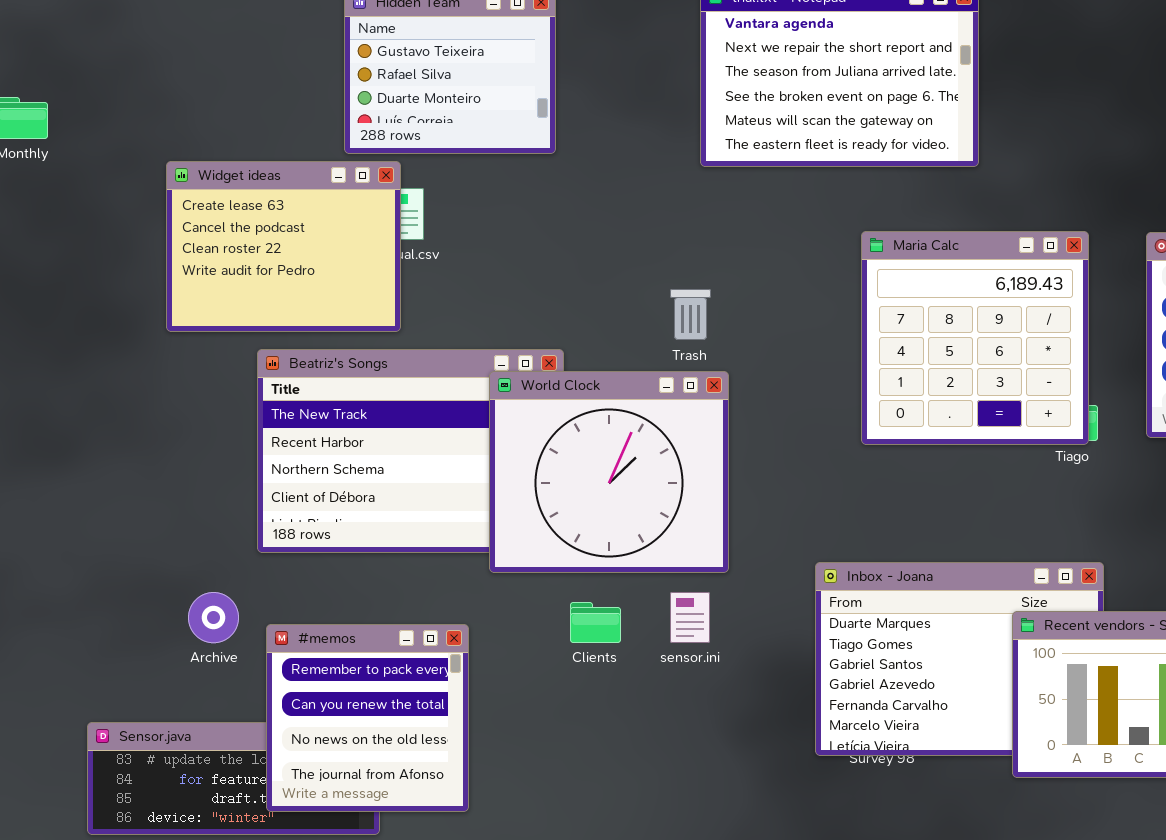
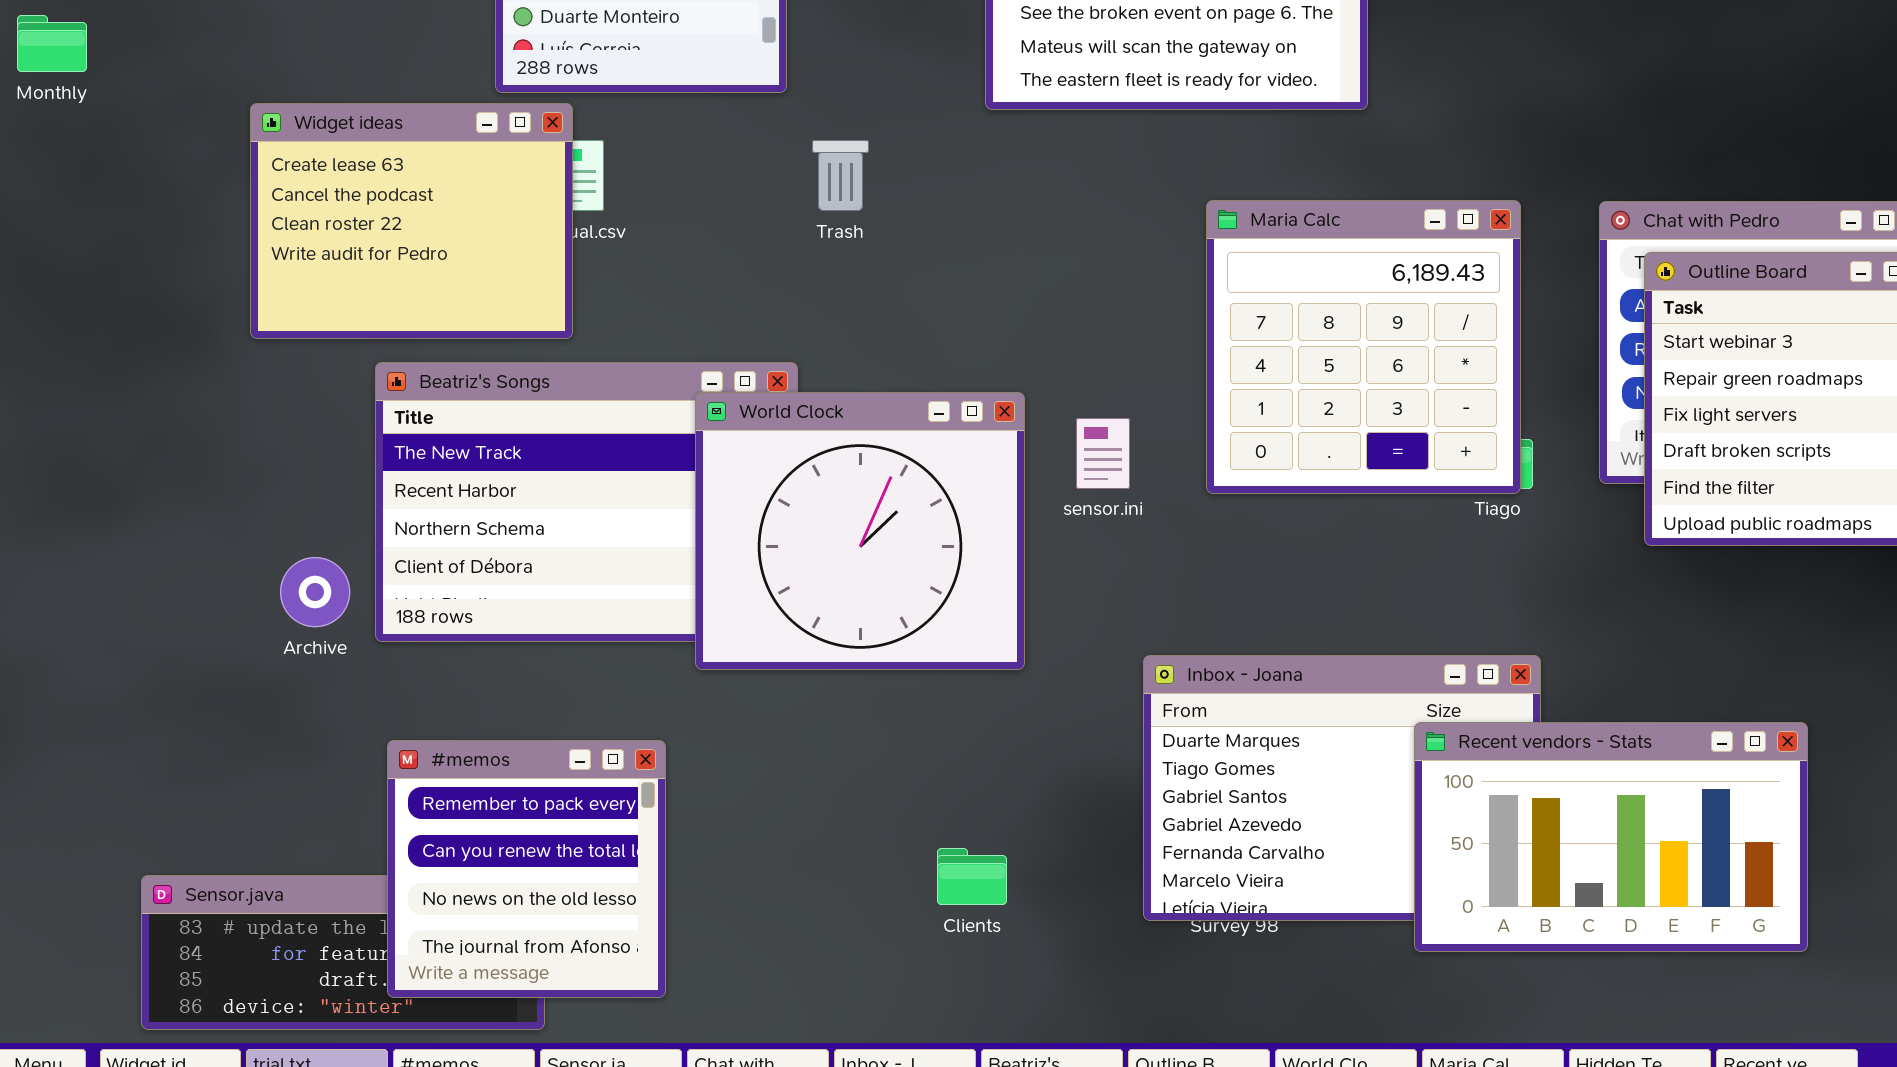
Trash: [670,289,711,340] -> [812,140,869,211], moved
Archive: [188,592,239,643] -> [280,557,350,627], moved
sensor.ini: [670,592,710,643] -> [1076,418,1130,489], moved
Clients: [570,602,621,643] -> [937,848,1007,905], moved

